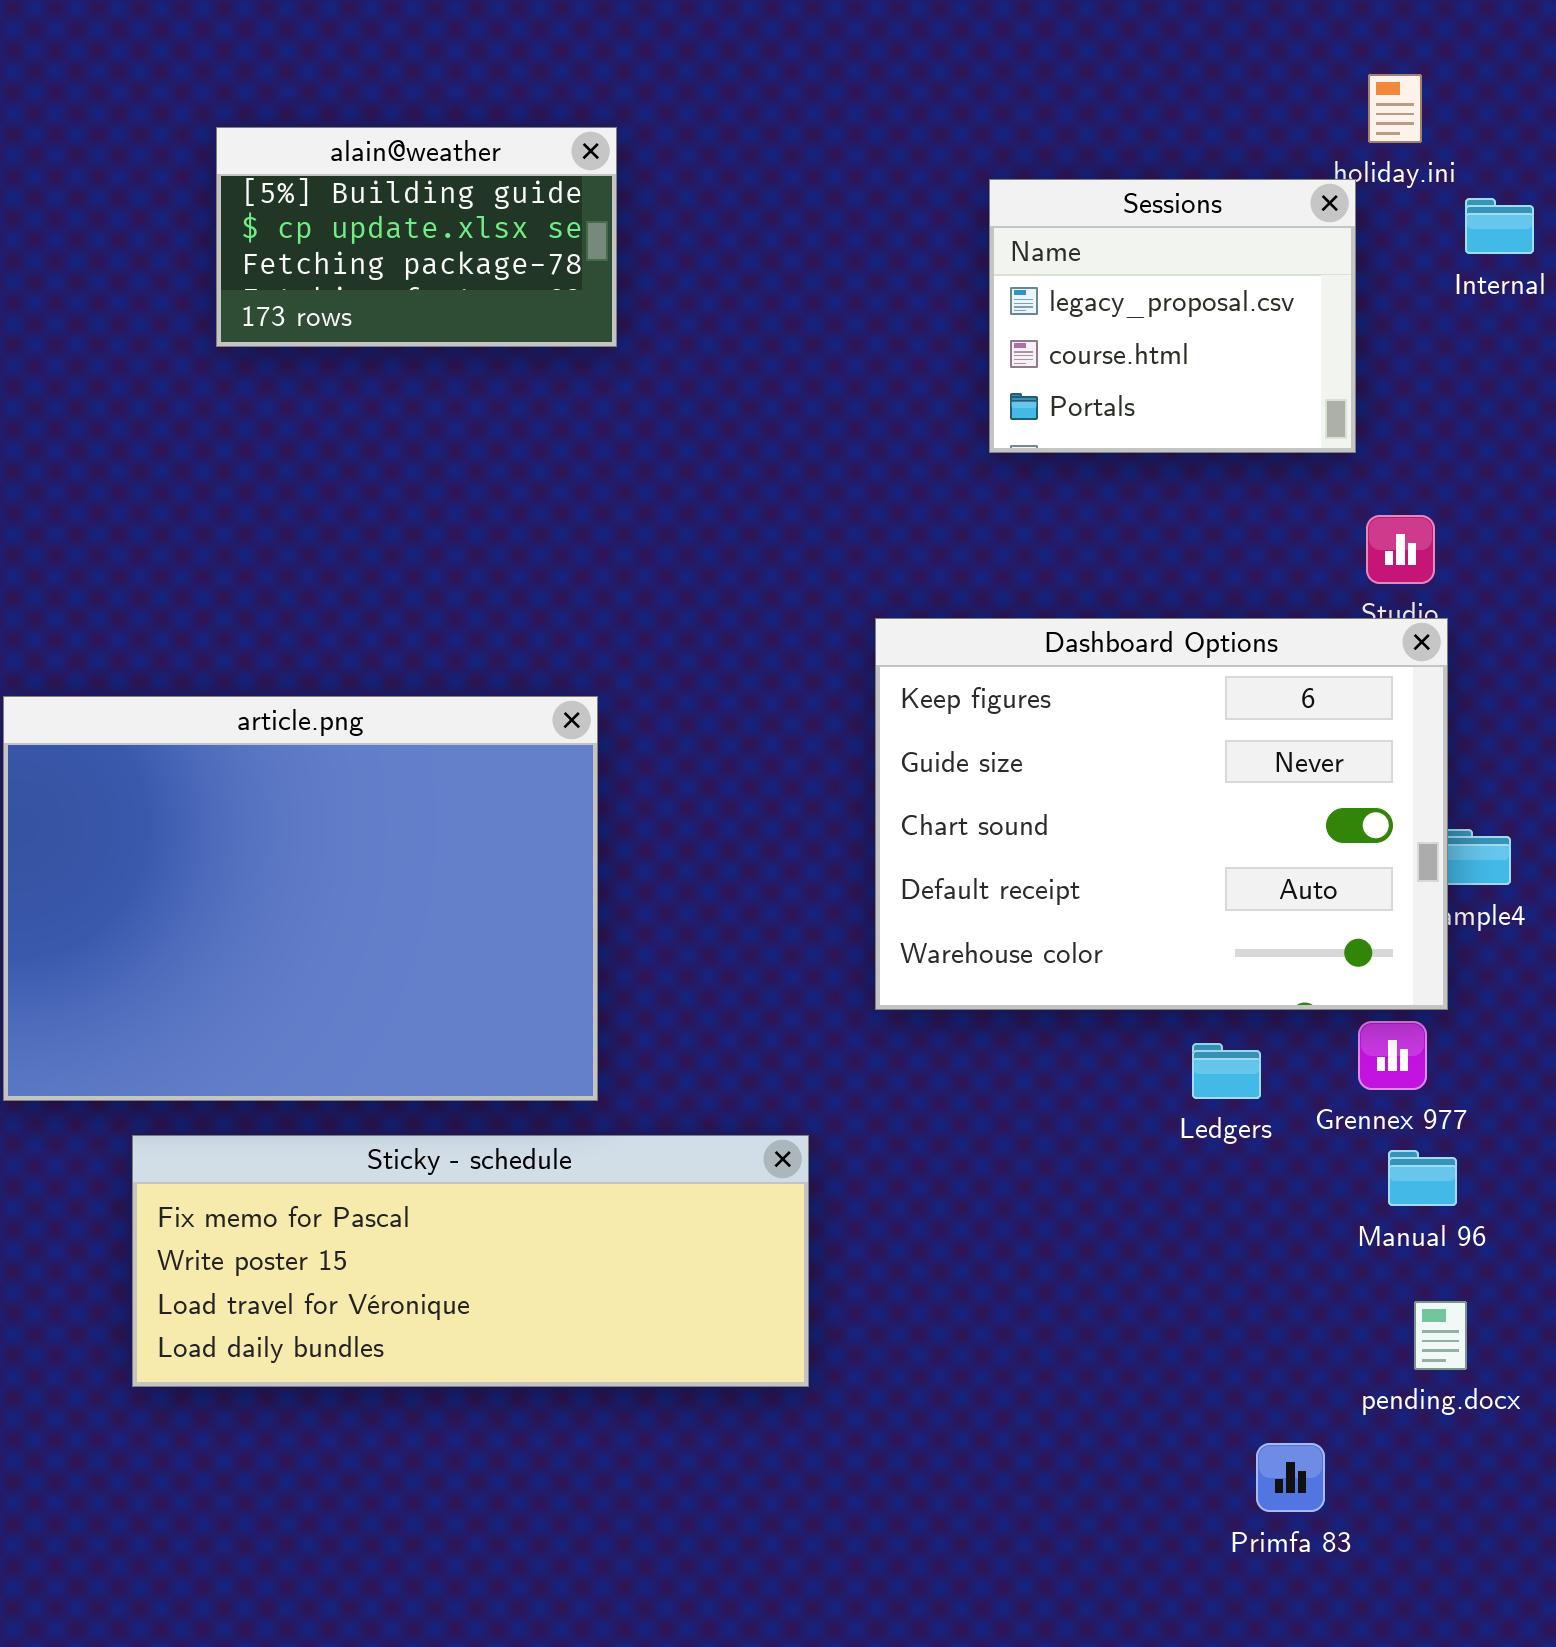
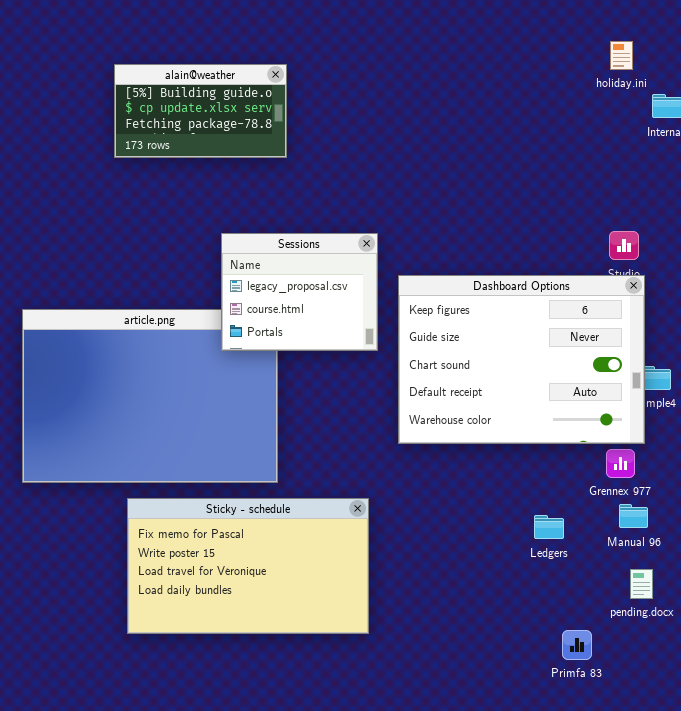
Sessions: [989,179,1356,453] -> [221,233,378,351], moved
Ledgers: [1192,1043,1261,1099] -> [534,515,564,539], moved
Sticky - schedule: [132,1135,809,1387] -> [127,498,369,634], resized

